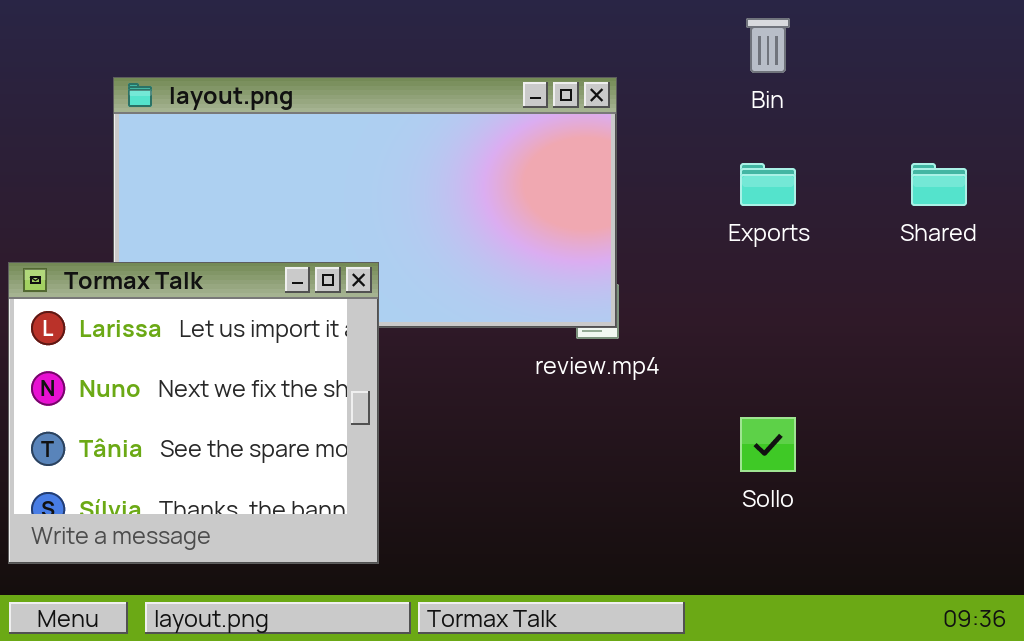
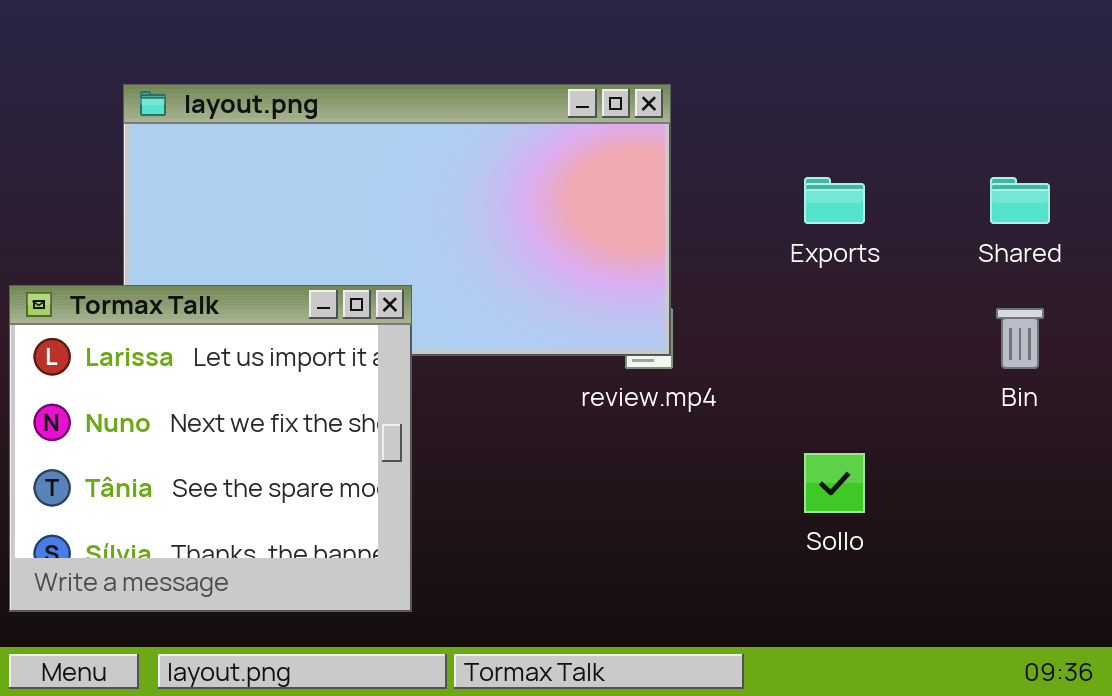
Bin: [746,18,790,73] -> [996,308,1044,369], moved

